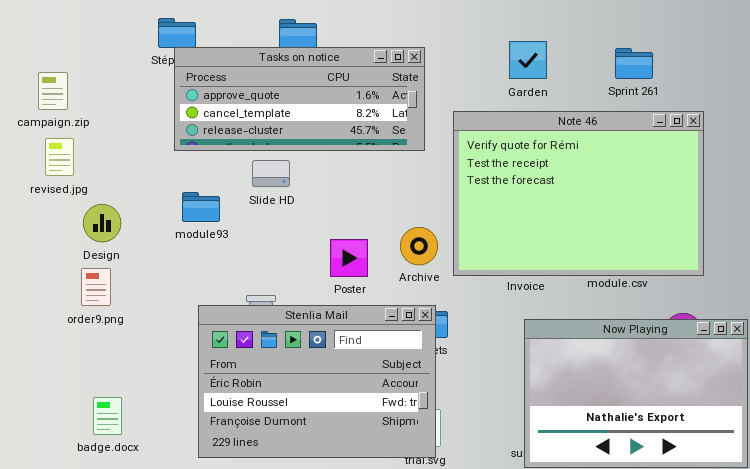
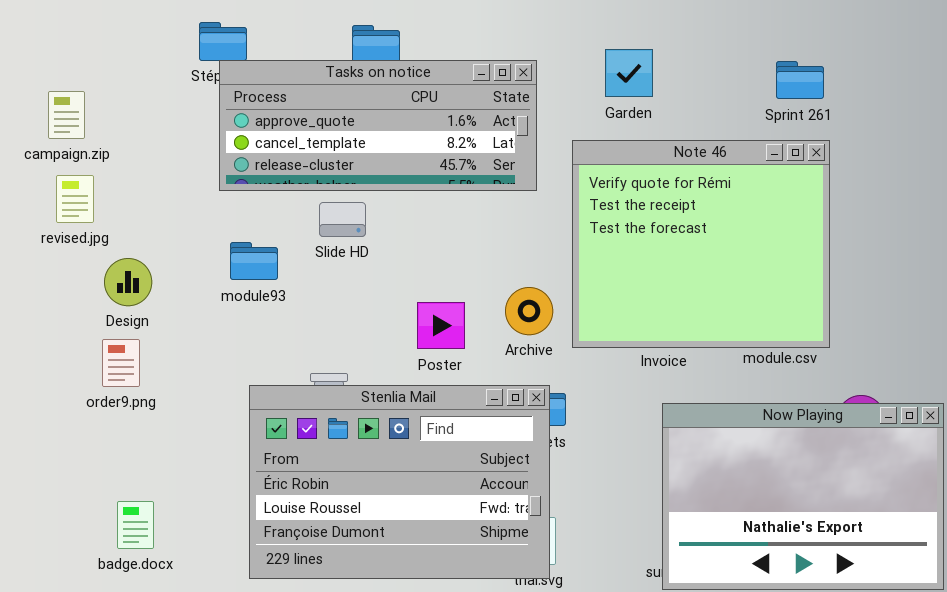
Garden: [509,41,547,79] -> [605,49,653,97], moved
Note 46: [453,111,704,276] -> [572,140,830,348], resized

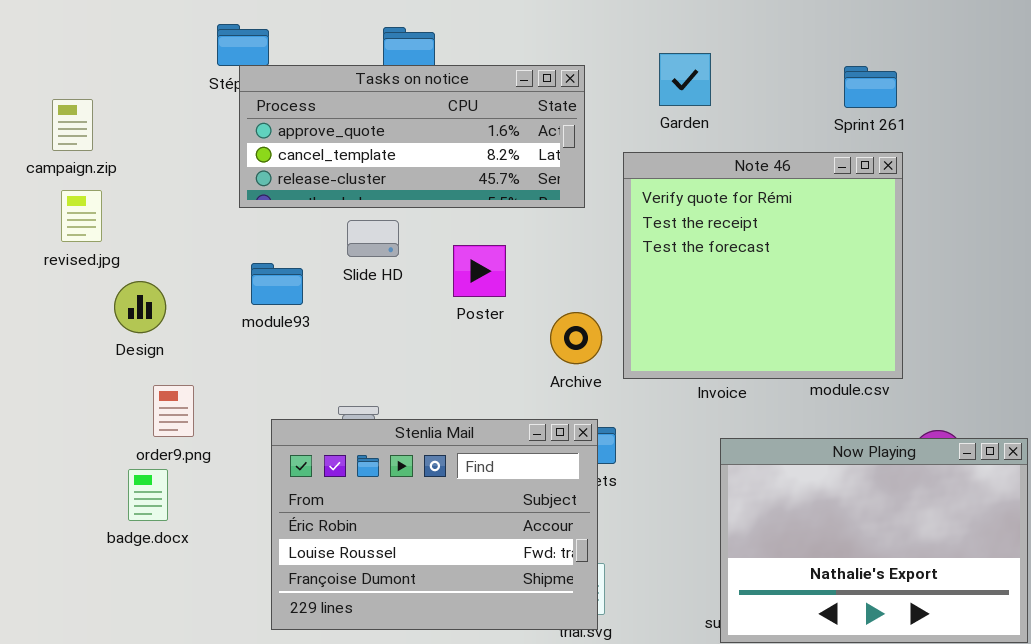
Poster: [417,302,465,349] -> [453,245,506,297], moved
order9.png: [102,339,140,387] -> [153,385,194,437], moved
badge.docx: [117,501,154,549] -> [128,469,168,521], moved

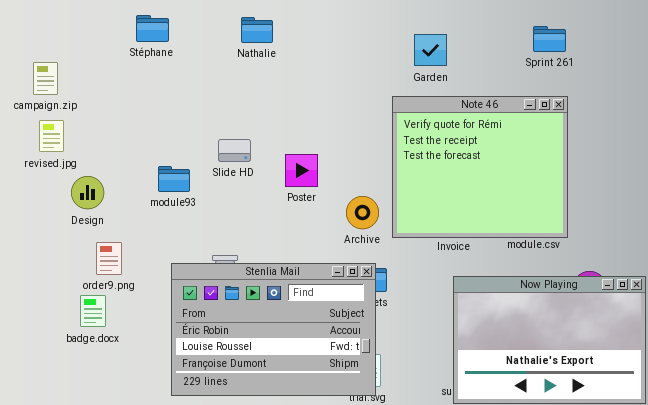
Tasks on notice: [239,65,585,208] -> none, closed
Sprint 261: [844,66,897,108] -> [533,26,566,52], moved

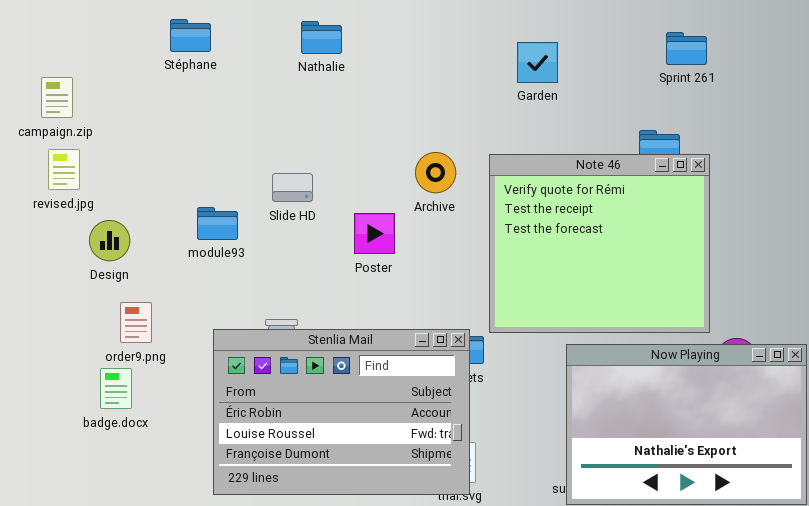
Note 46: [392,96,568,238] -> [489,154,710,333], moved
Poster: [285,154,318,187] -> [354,213,395,254], moved
Archive: [346,196,379,229] -> [415,152,456,193], moved

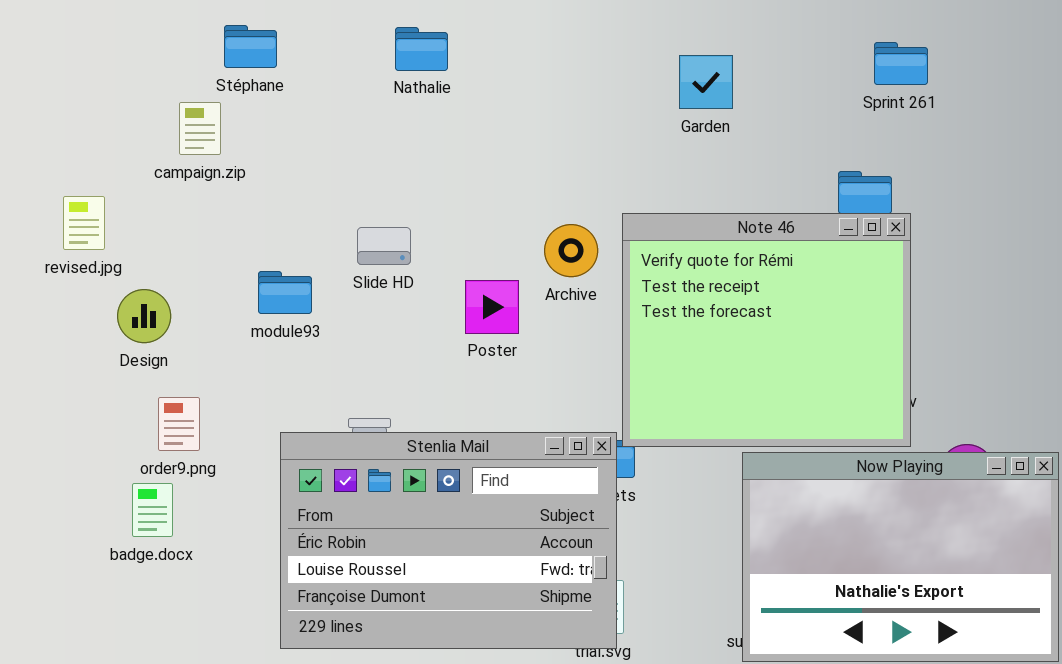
campaign.zip: [41,77,73,118] -> [179,102,221,155], moved
Archive: [415,152,456,193] -> [544,224,598,277], moved
Note 46: [489,154,710,333] -> [622,213,911,447], moved

